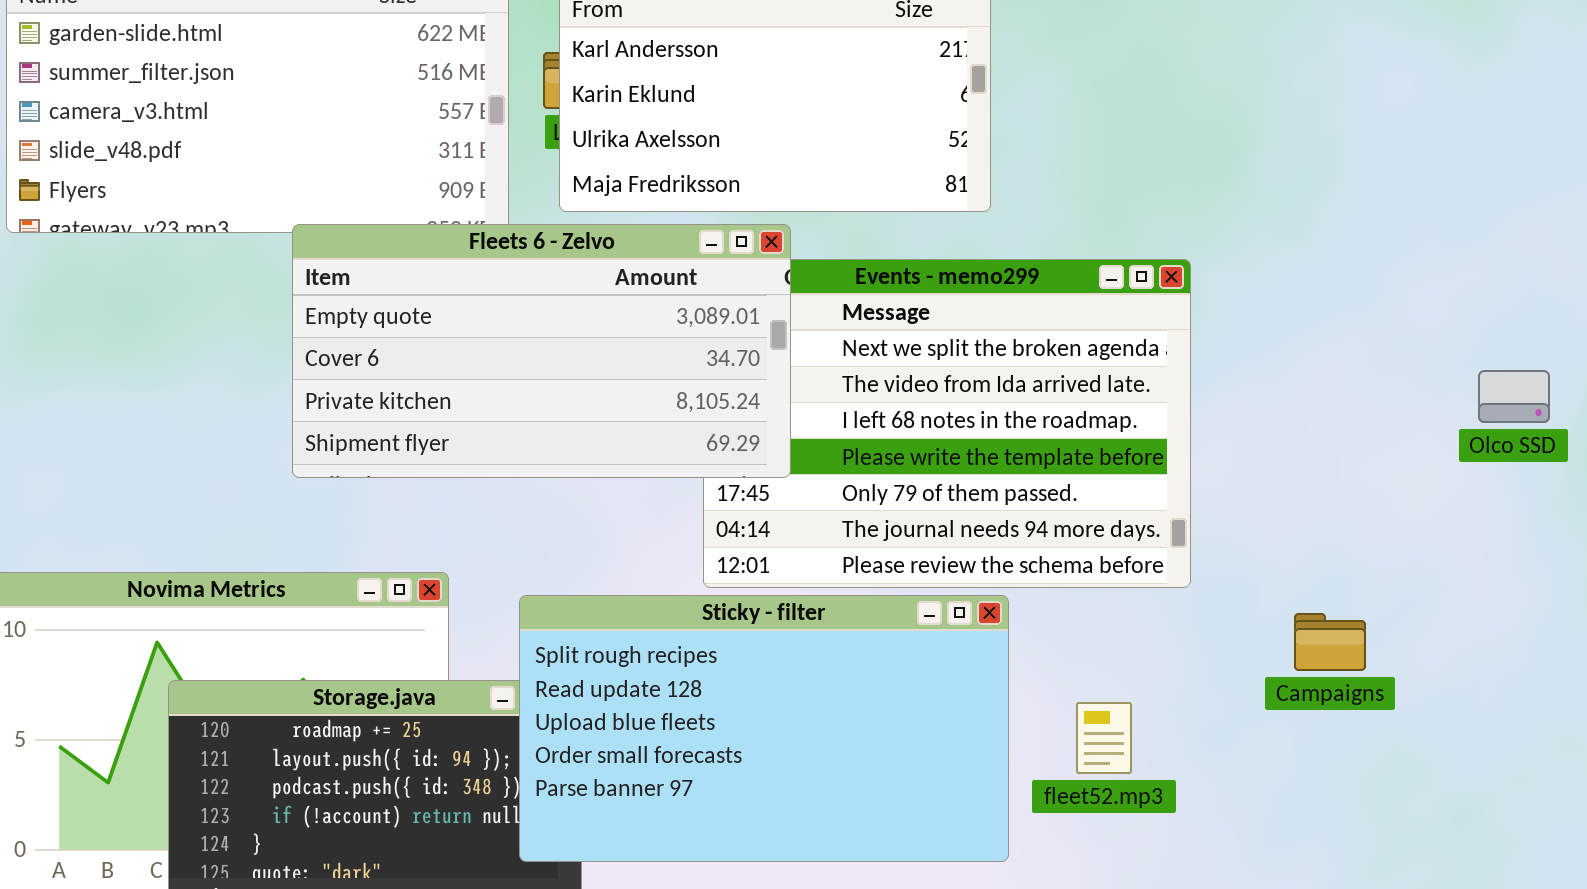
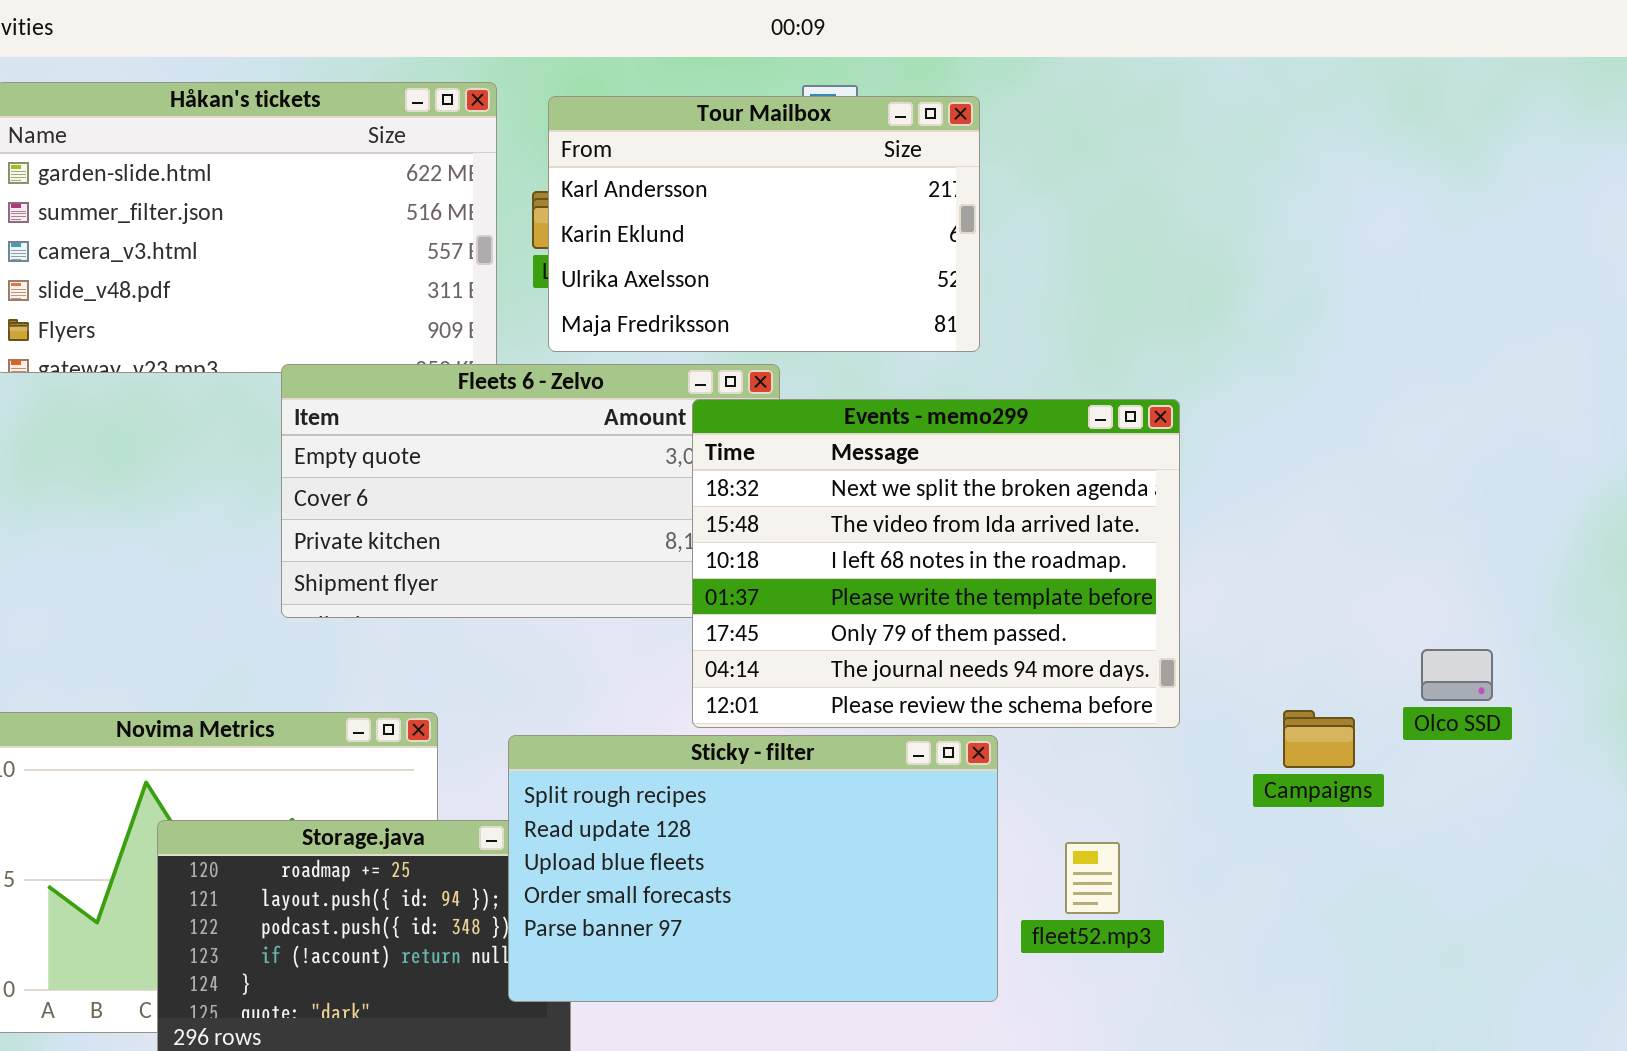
Events - memo299: [703,259,1191,588] -> [692,399,1180,728], raised
Olco SSD: [1478,370,1550,423] -> [1421,649,1493,701], moved
Campaigns: [1294,613,1366,671] -> [1283,710,1355,768], moved

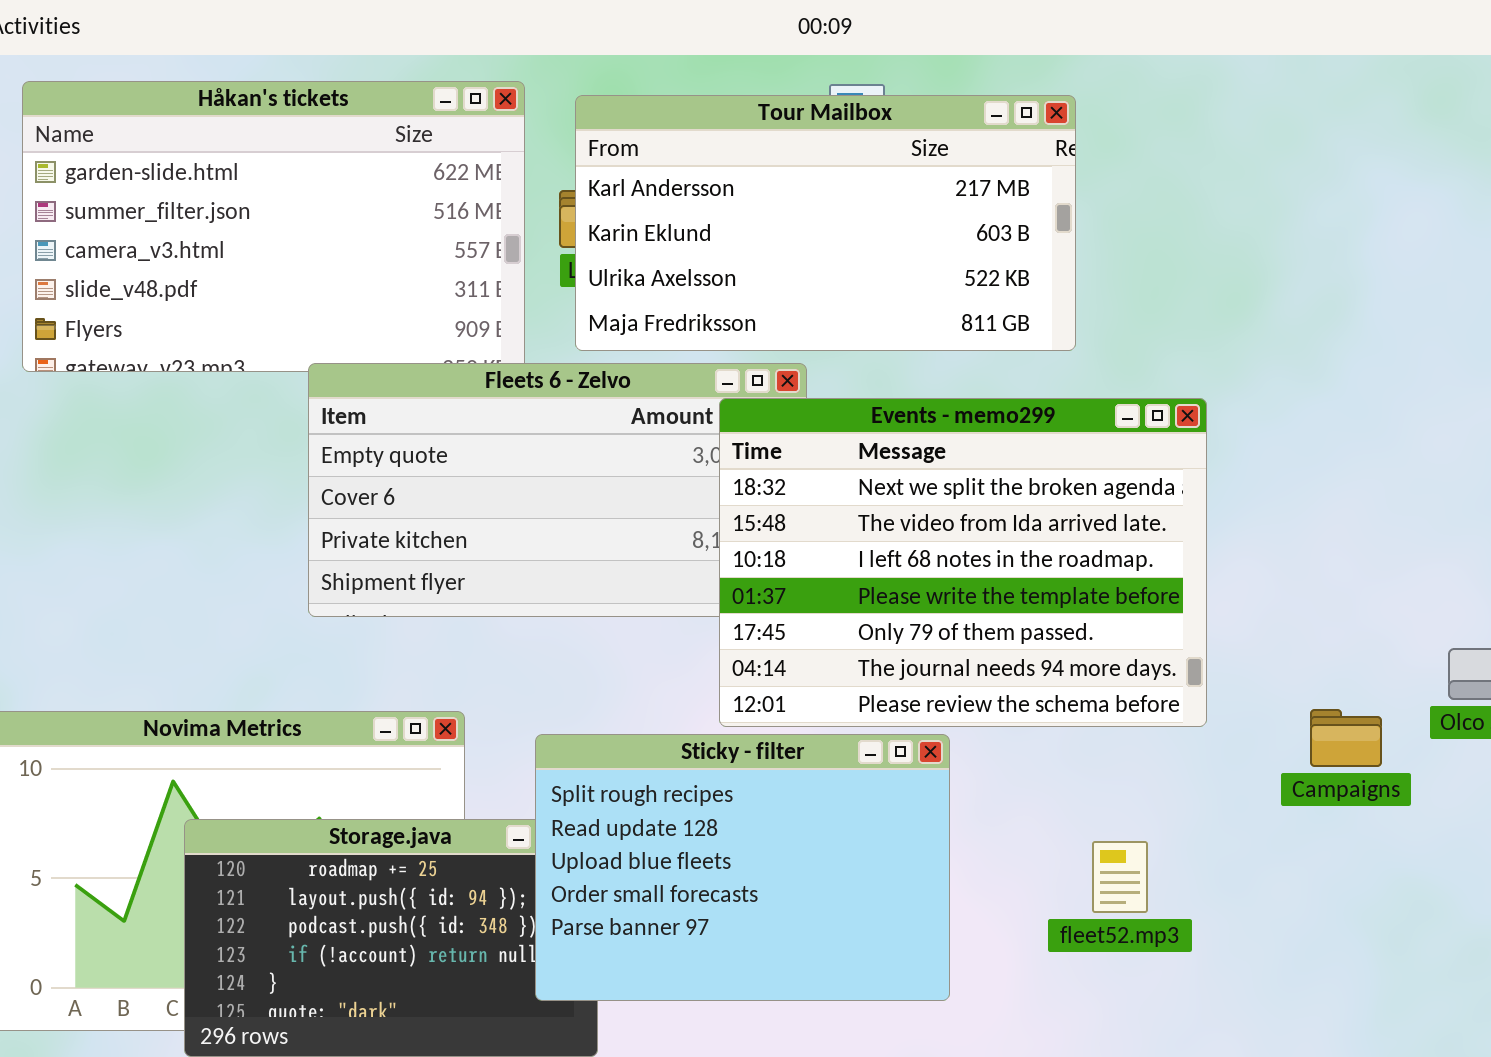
Tour Mailbox: [548,96,980,352] -> [575,95,1076,351], resized
Sticky - filter: [508,735,998,1002] -> [535,734,950,1001], resized

